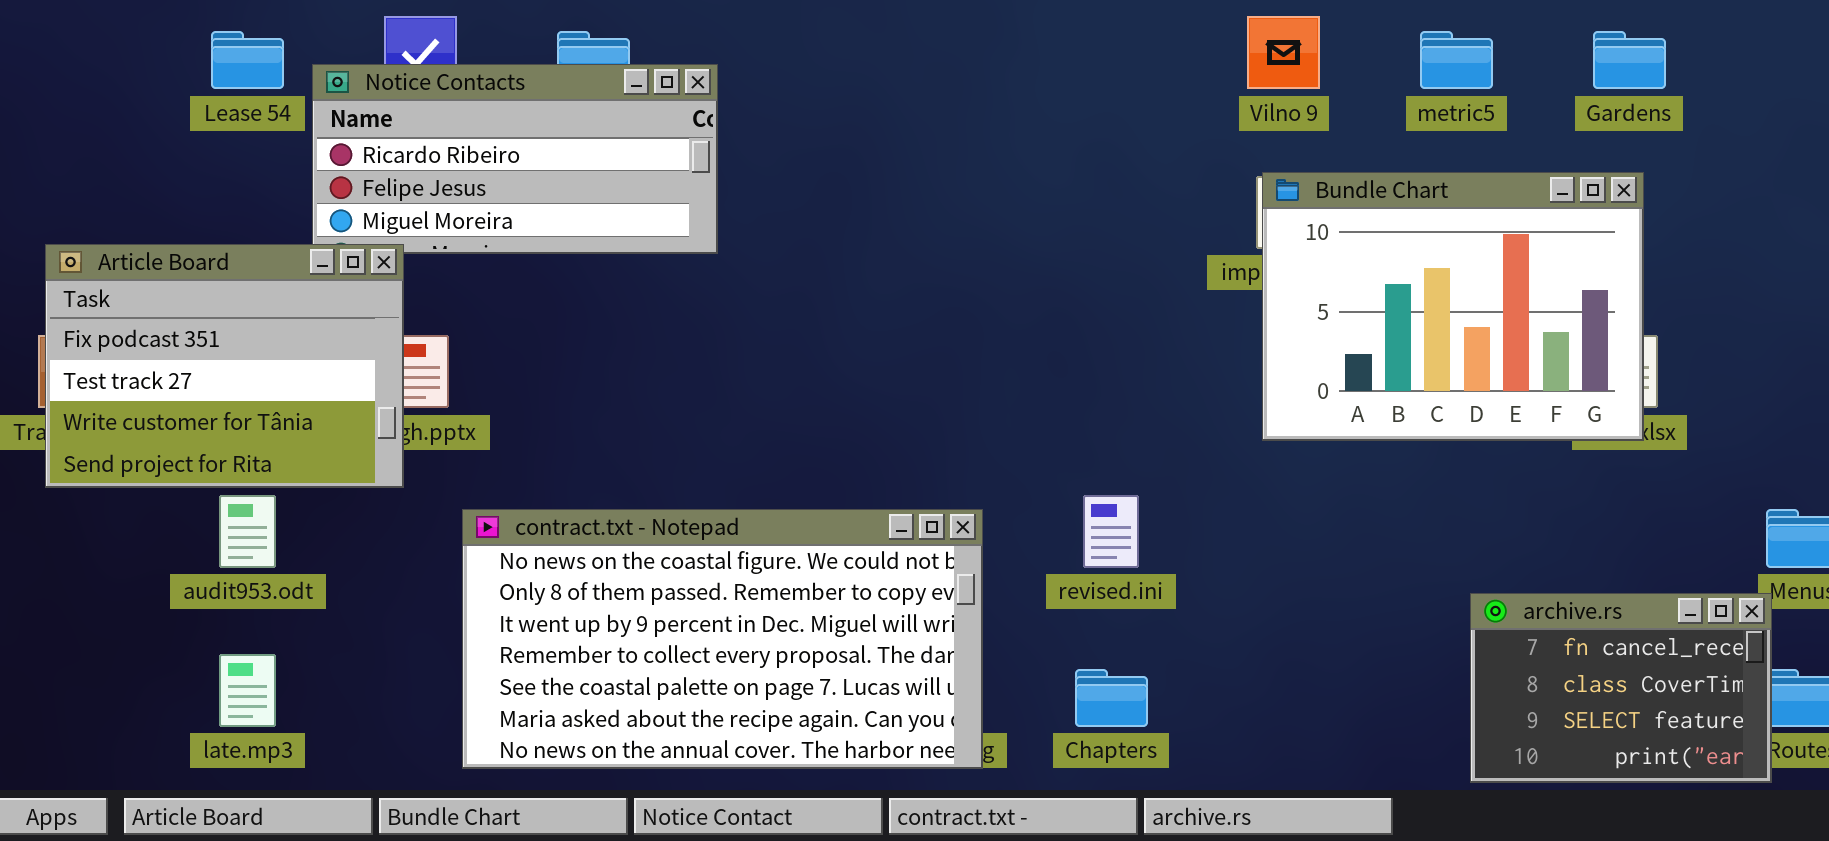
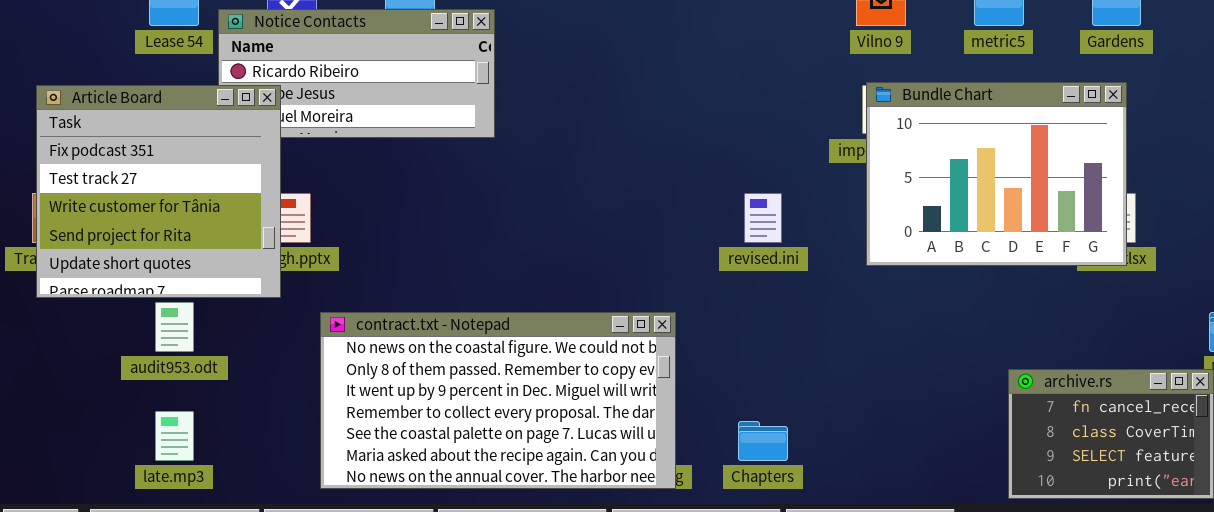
Article Board: [45,244,404,488] -> [36,85,281,298], resized
revised.ini: [1083,495,1139,568] -> [744,193,782,243], moved

